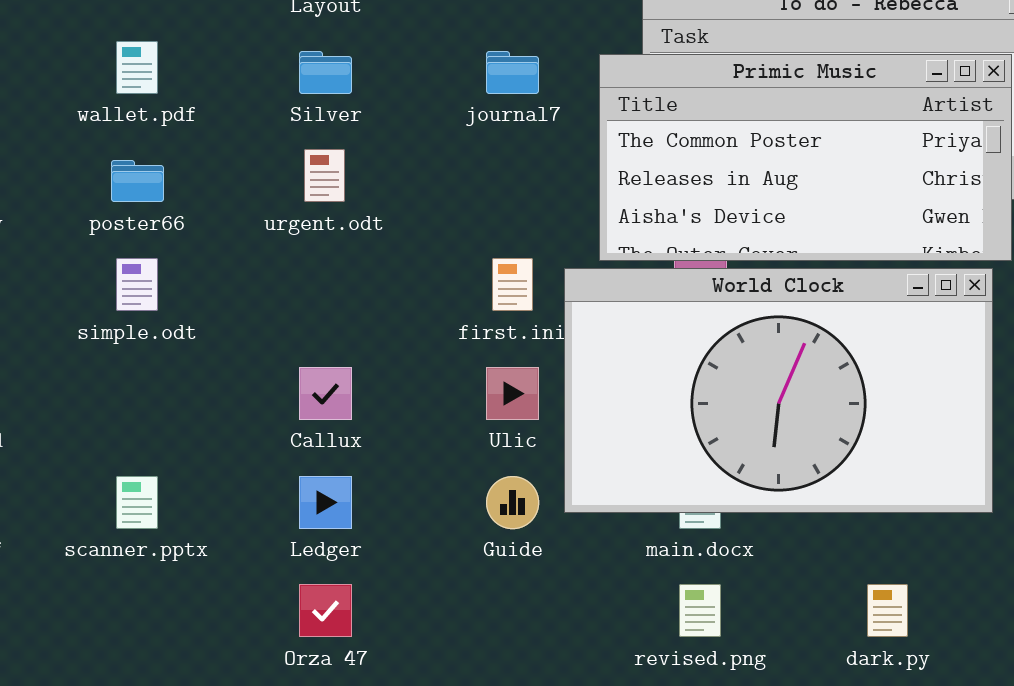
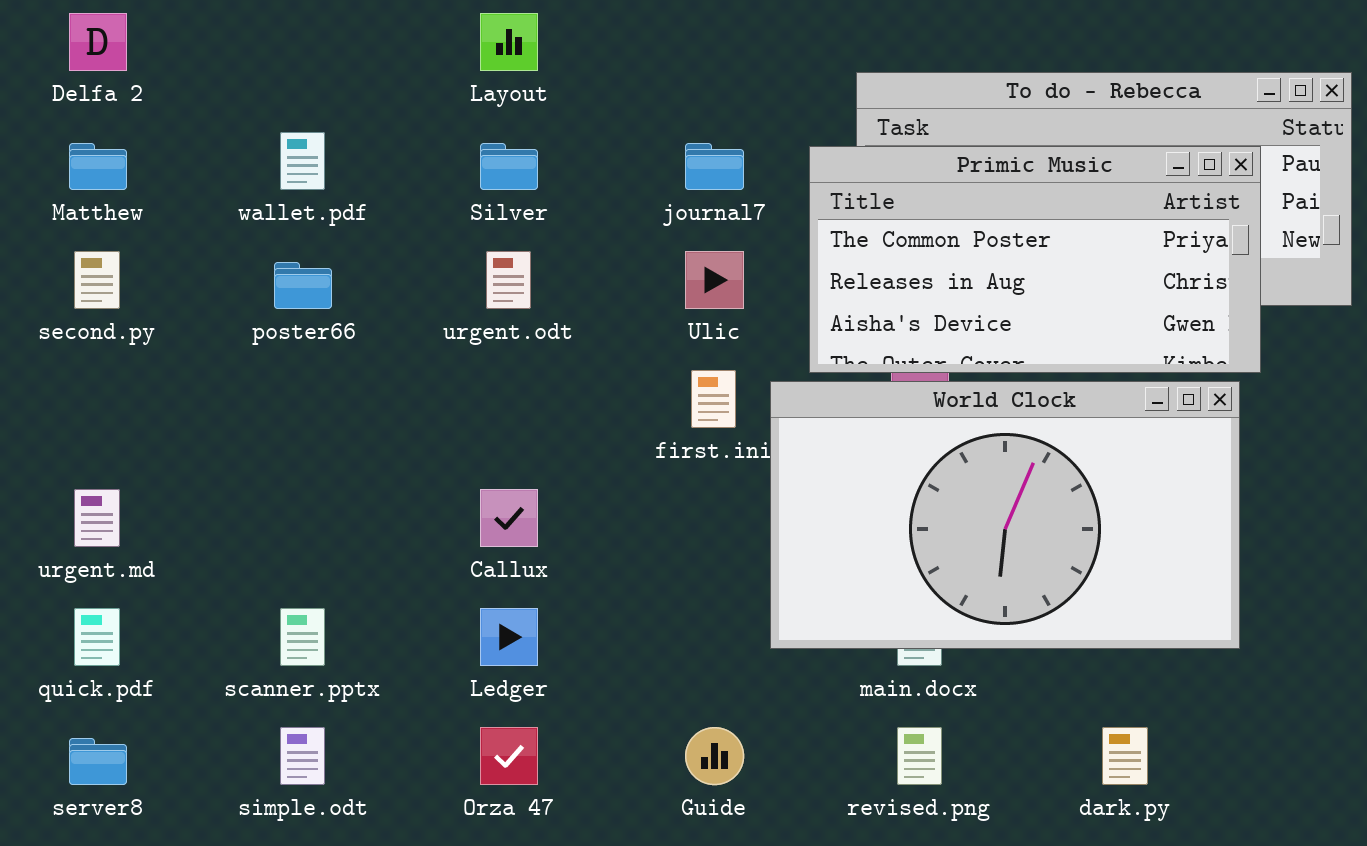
simple.odt: [116,258,158,311] -> [280,727,325,785], moved
Ulic: [486,367,539,420] -> [685,251,744,309], moved
Guide: [486,476,539,529] -> [685,727,744,785], moved

